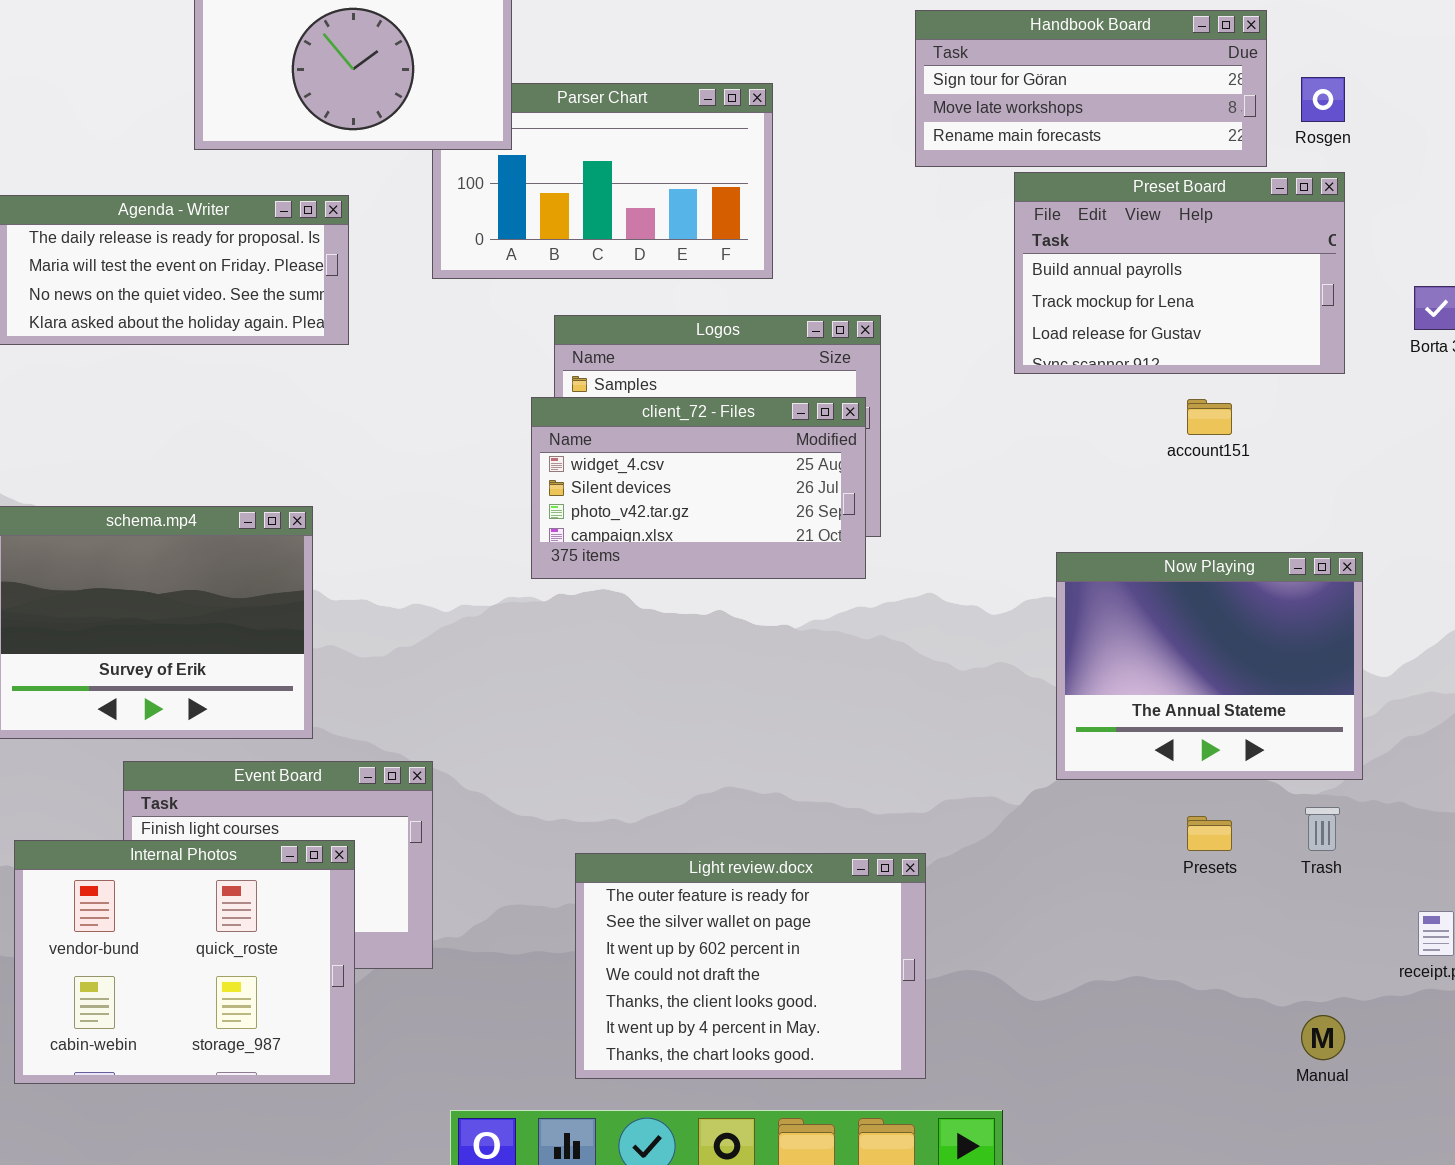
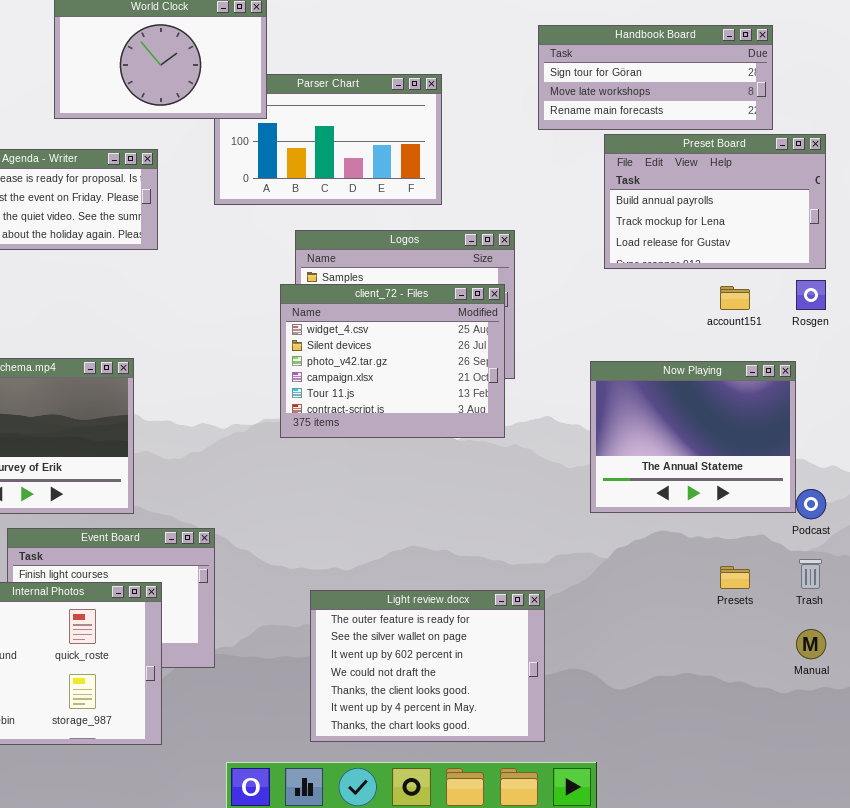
Rosgen: [1301,77,1345,122] -> [796,280,826,310], moved
client_72 - Files: [531,397,866,579] -> [280,284,505,438], resized
Now Playing: [1056,552,1363,780] -> [590,361,796,513], moved
Manual: [1301,1015,1345,1060] -> [796,629,826,659], moved

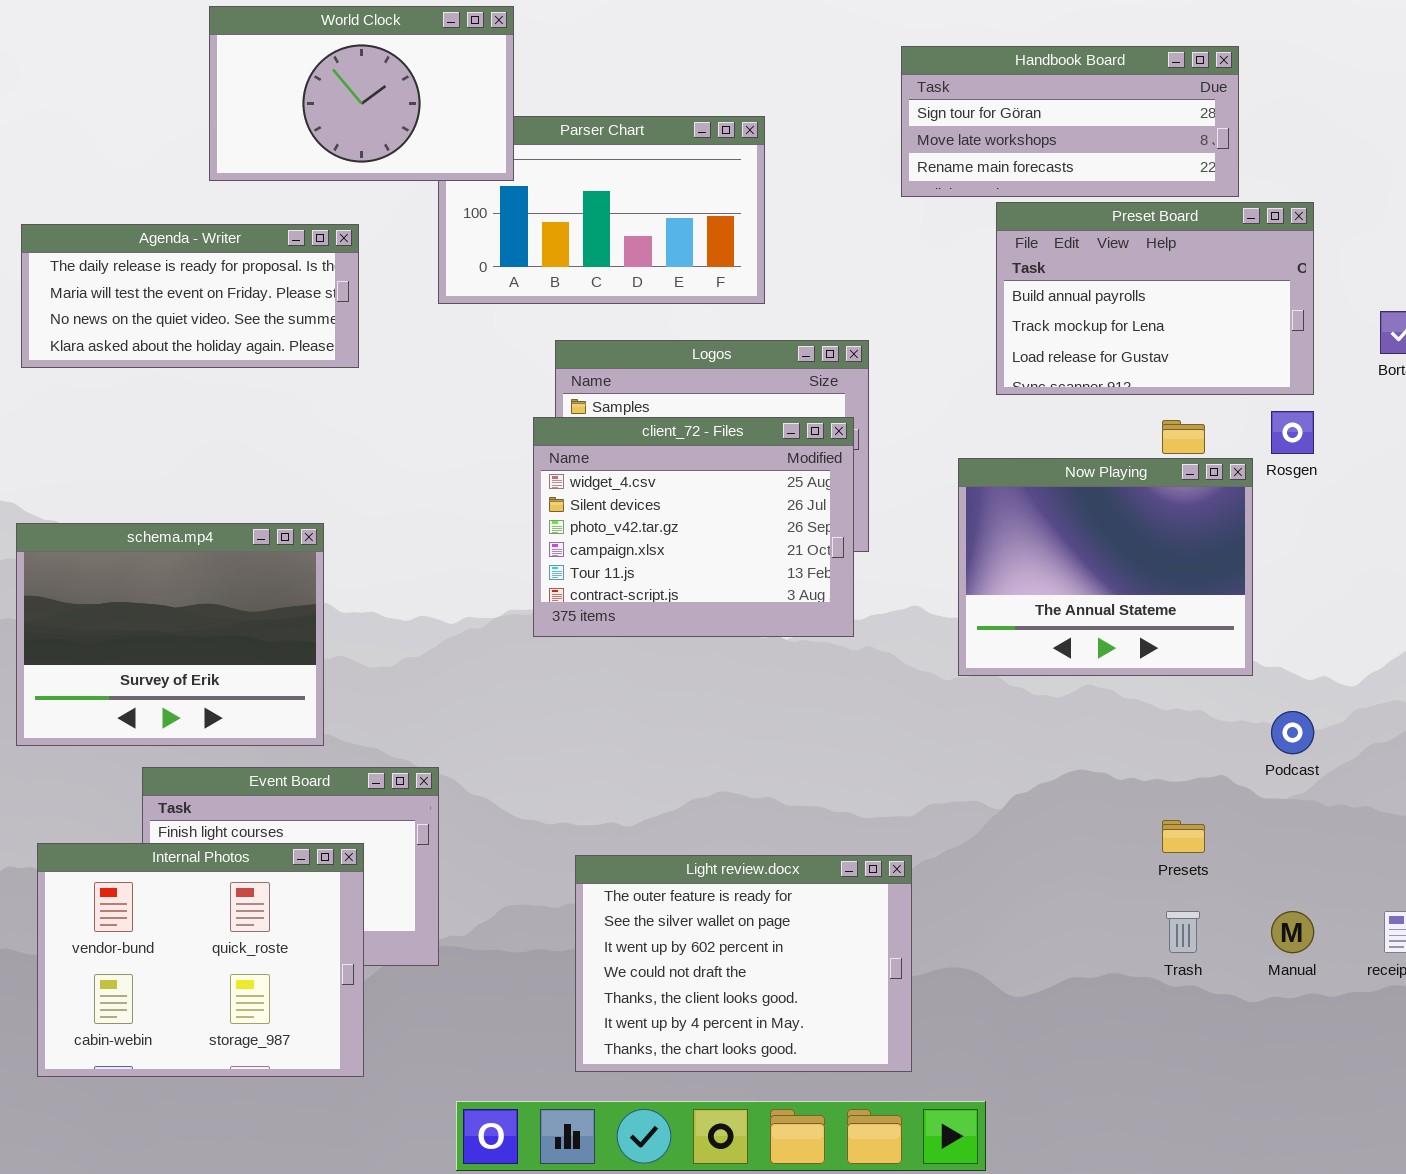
Now Playing: [590,361,796,513] -> [958,458,1253,676], moved
Trash: [799,559,822,589] -> [1166,911,1200,953], moved

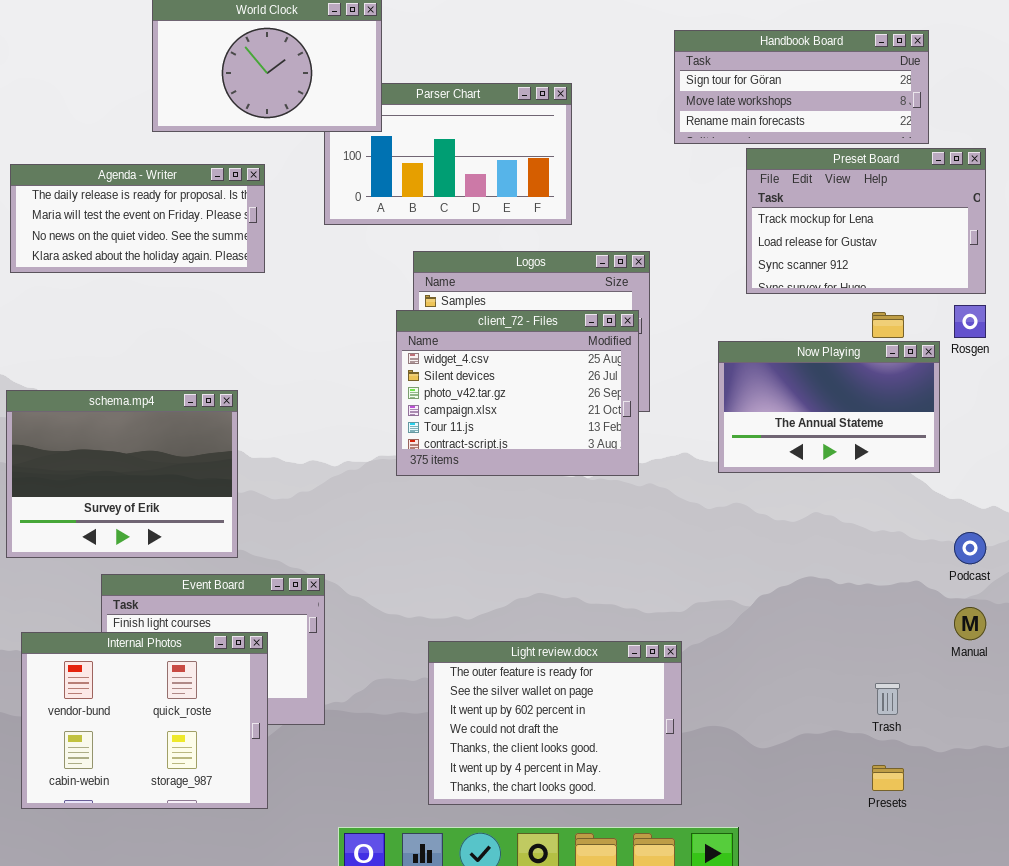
Preset Board: [996,202,1314,395] -> [746,148,986,294], scrolled down 1 row
Now Playing: [958,458,1253,676] -> [718,341,940,473], resized
Presets: [1162,820,1205,853] -> [872,765,904,791], moved
Manual: [1271,911,1314,953] -> [954,607,986,640], moved

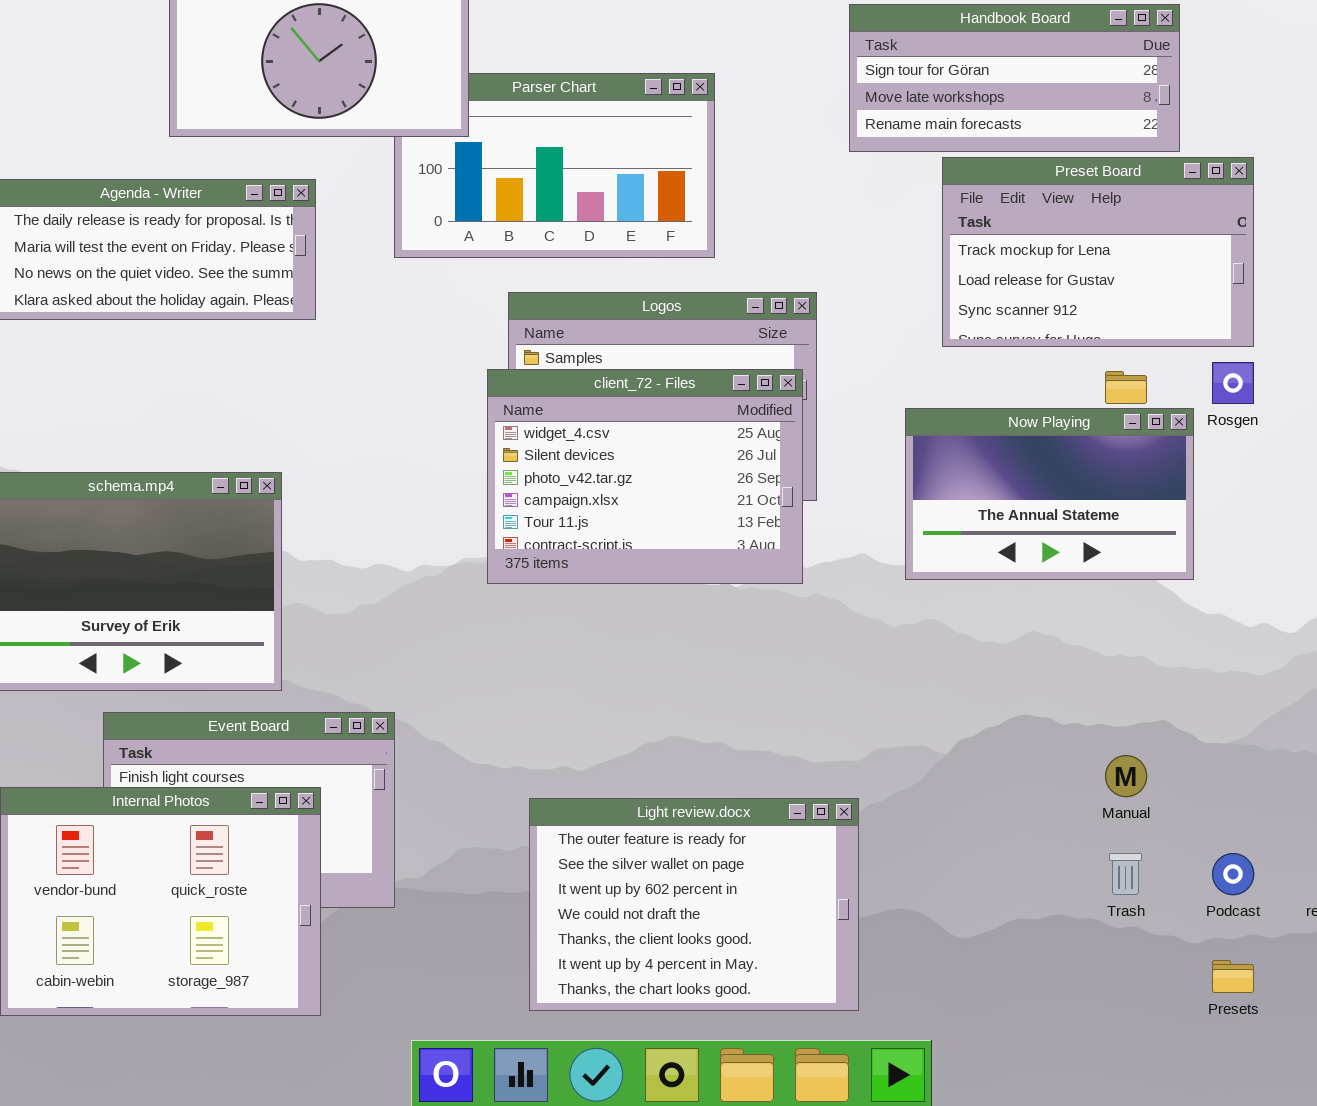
Podcast: [954,532,986,564] -> [1212,853,1254,895], moved
Manual: [954,607,986,640] -> [1105,755,1147,797], moved
Presets: [872,765,904,791] -> [1212,960,1254,993], moved

